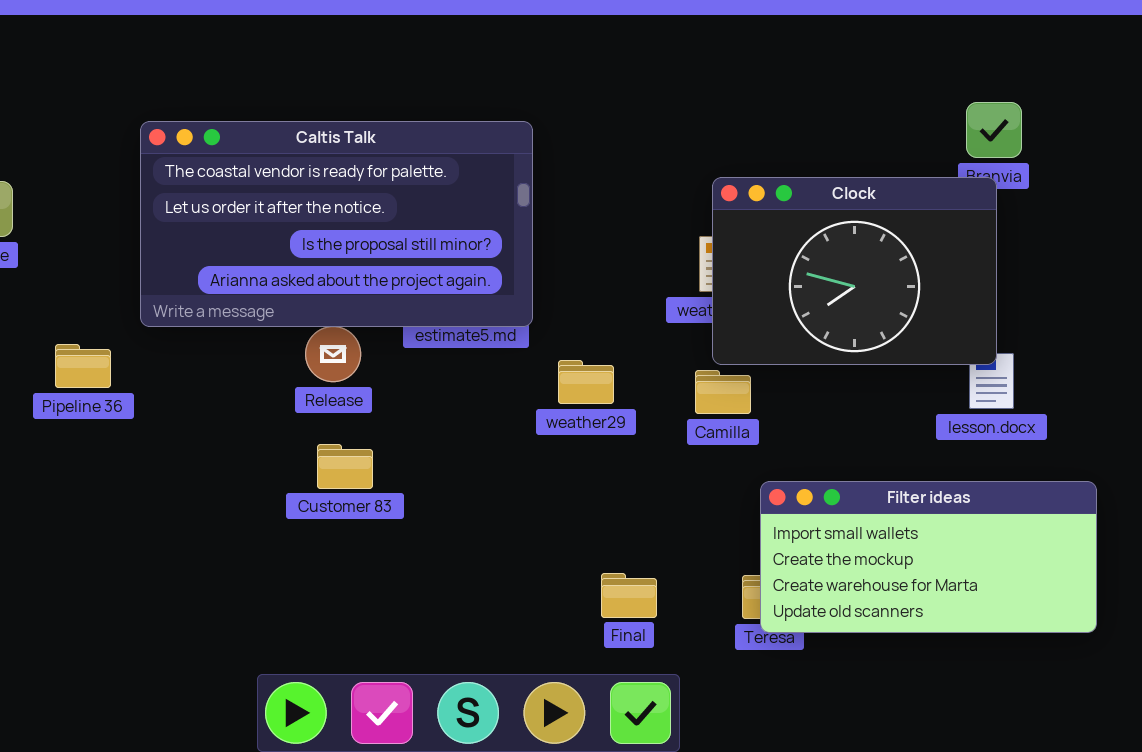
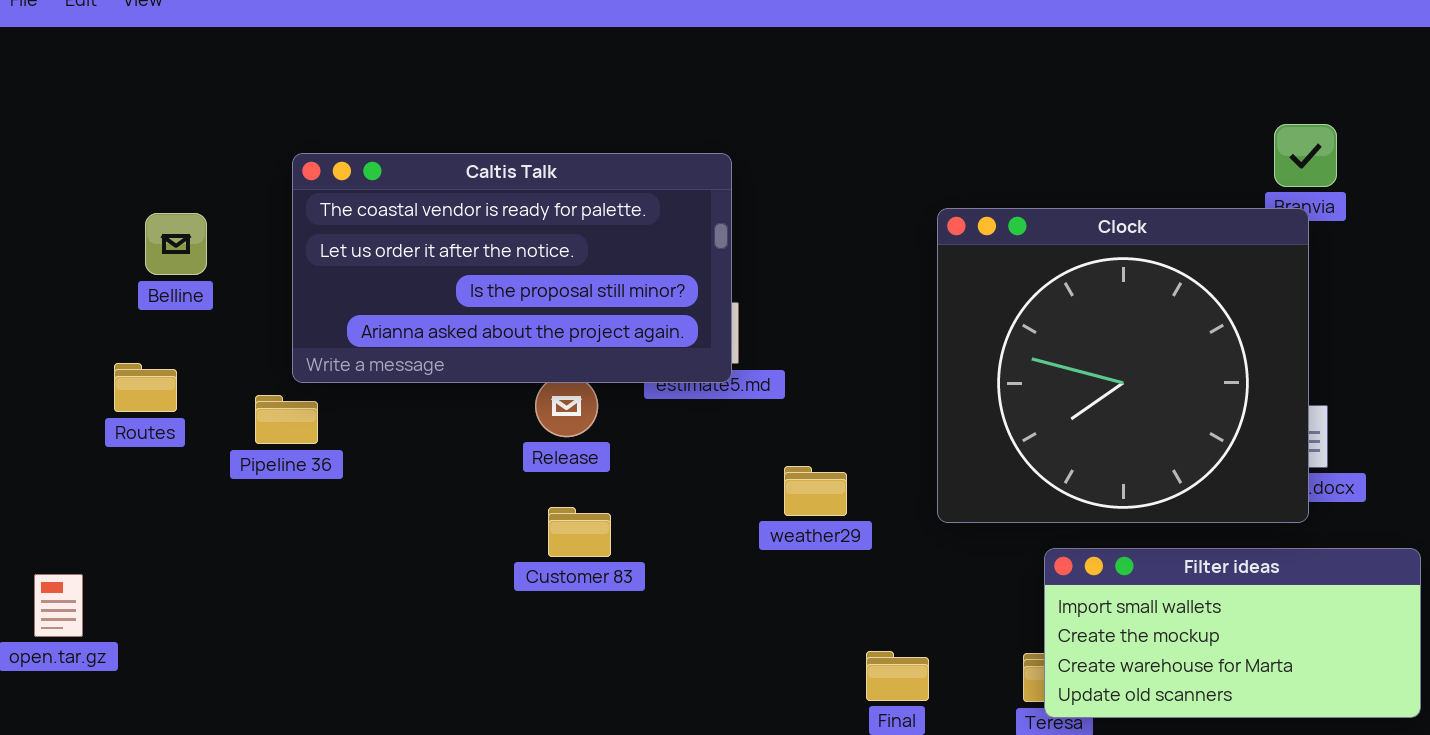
Caltis Talk: [140,121,533,327] -> [292,153,732,383], moved
Clock: [712,177,997,365] -> [937,208,1309,523], resized
weather29: [558,360,614,404] -> [784,466,847,516], moved

